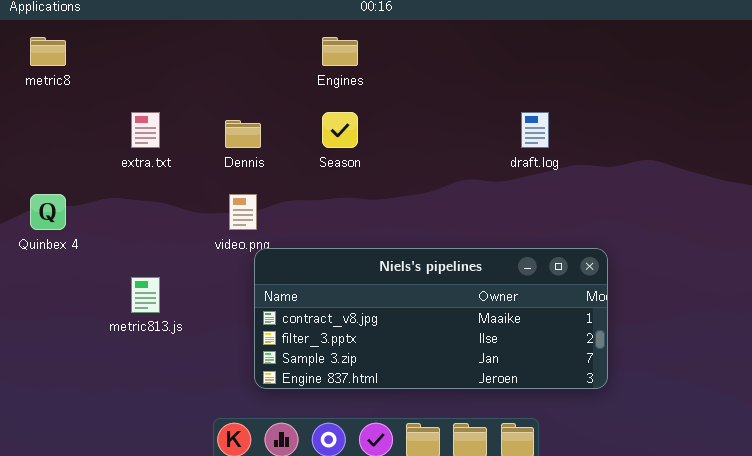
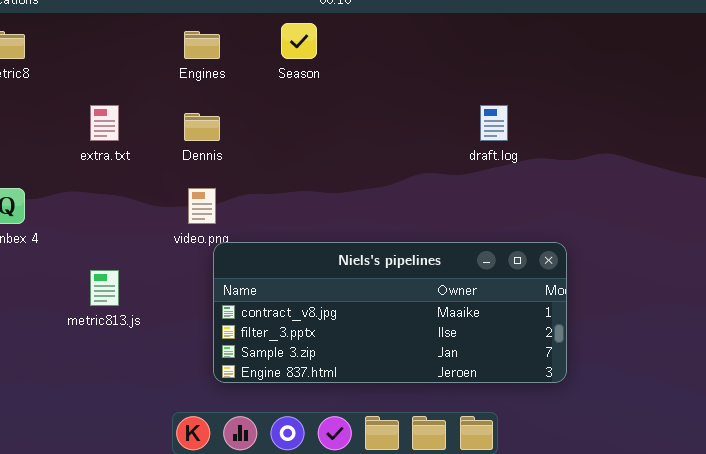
Engines: [322,37,358,66] -> [184,31,220,59], moved
Season: [322,112,358,148] -> [281,23,317,59], moved

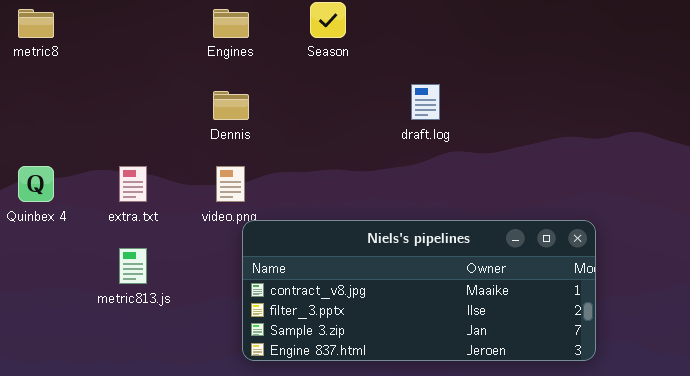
extra.txt: [90,105,119,141] -> [119,166,147,202], moved
draft.log: [480,105,508,141] -> [411,84,440,120], moved

